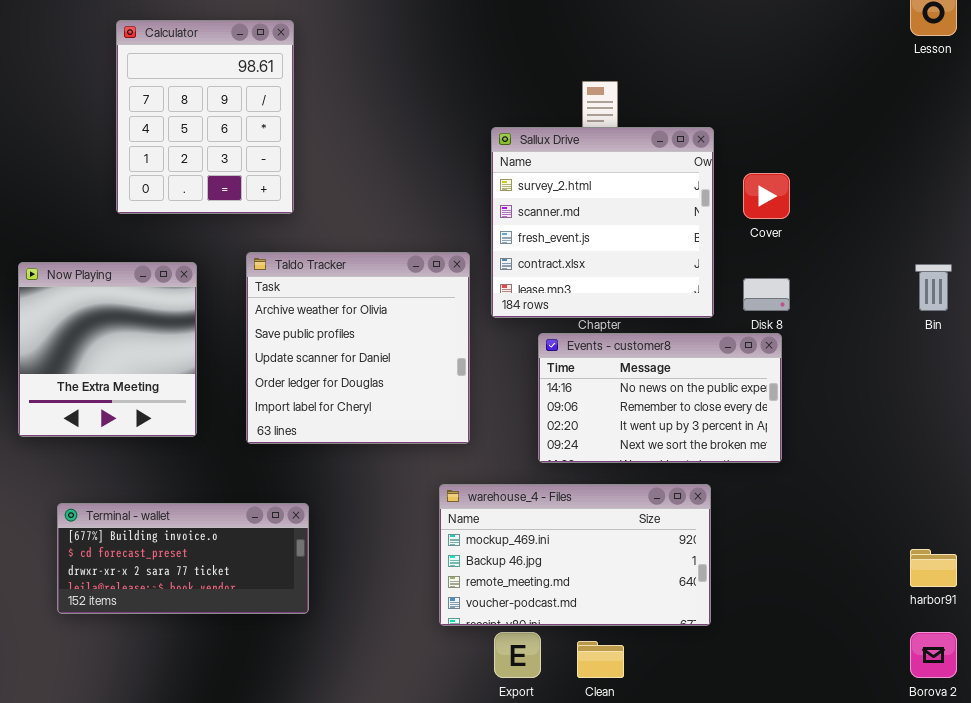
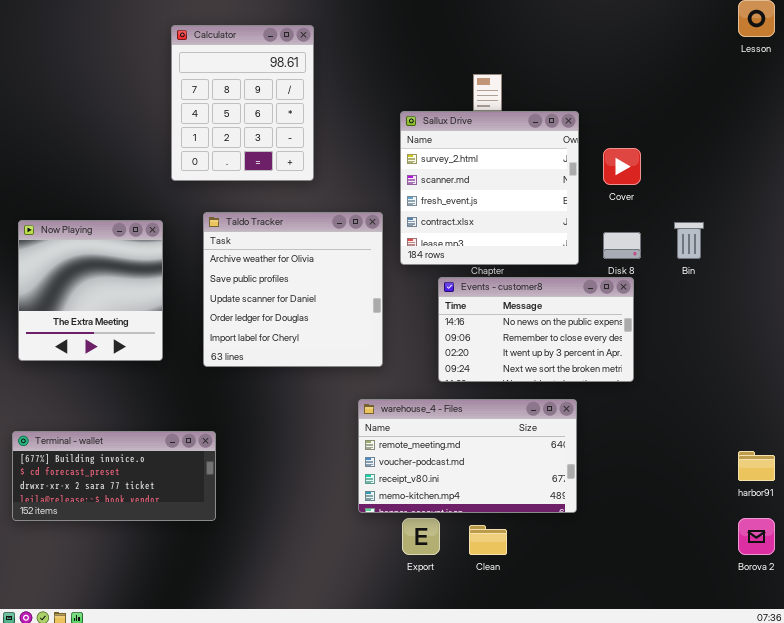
Calculator: [116,20,294,214] -> [171,25,314,181], moved
Bin: [915,264,952,311] -> [674,222,704,259], moved
warehouse_4 - Files: [439,484,711,626] -> [358,399,577,513], scrolled down 2 rows
Terminal - wallet: [57,503,309,614] -> [12,431,216,521], moved

